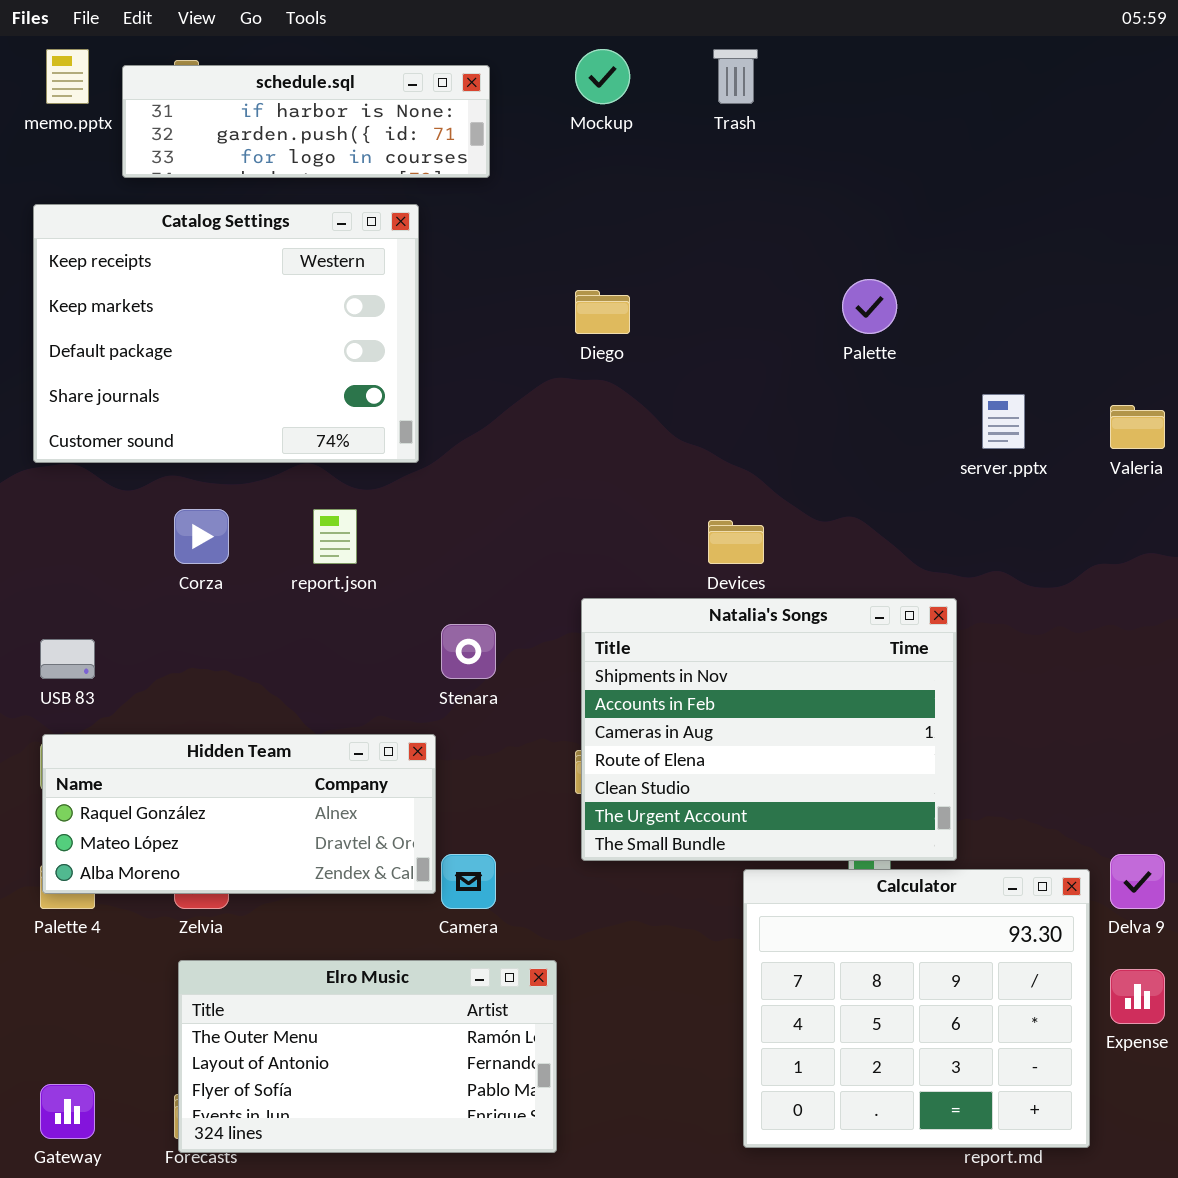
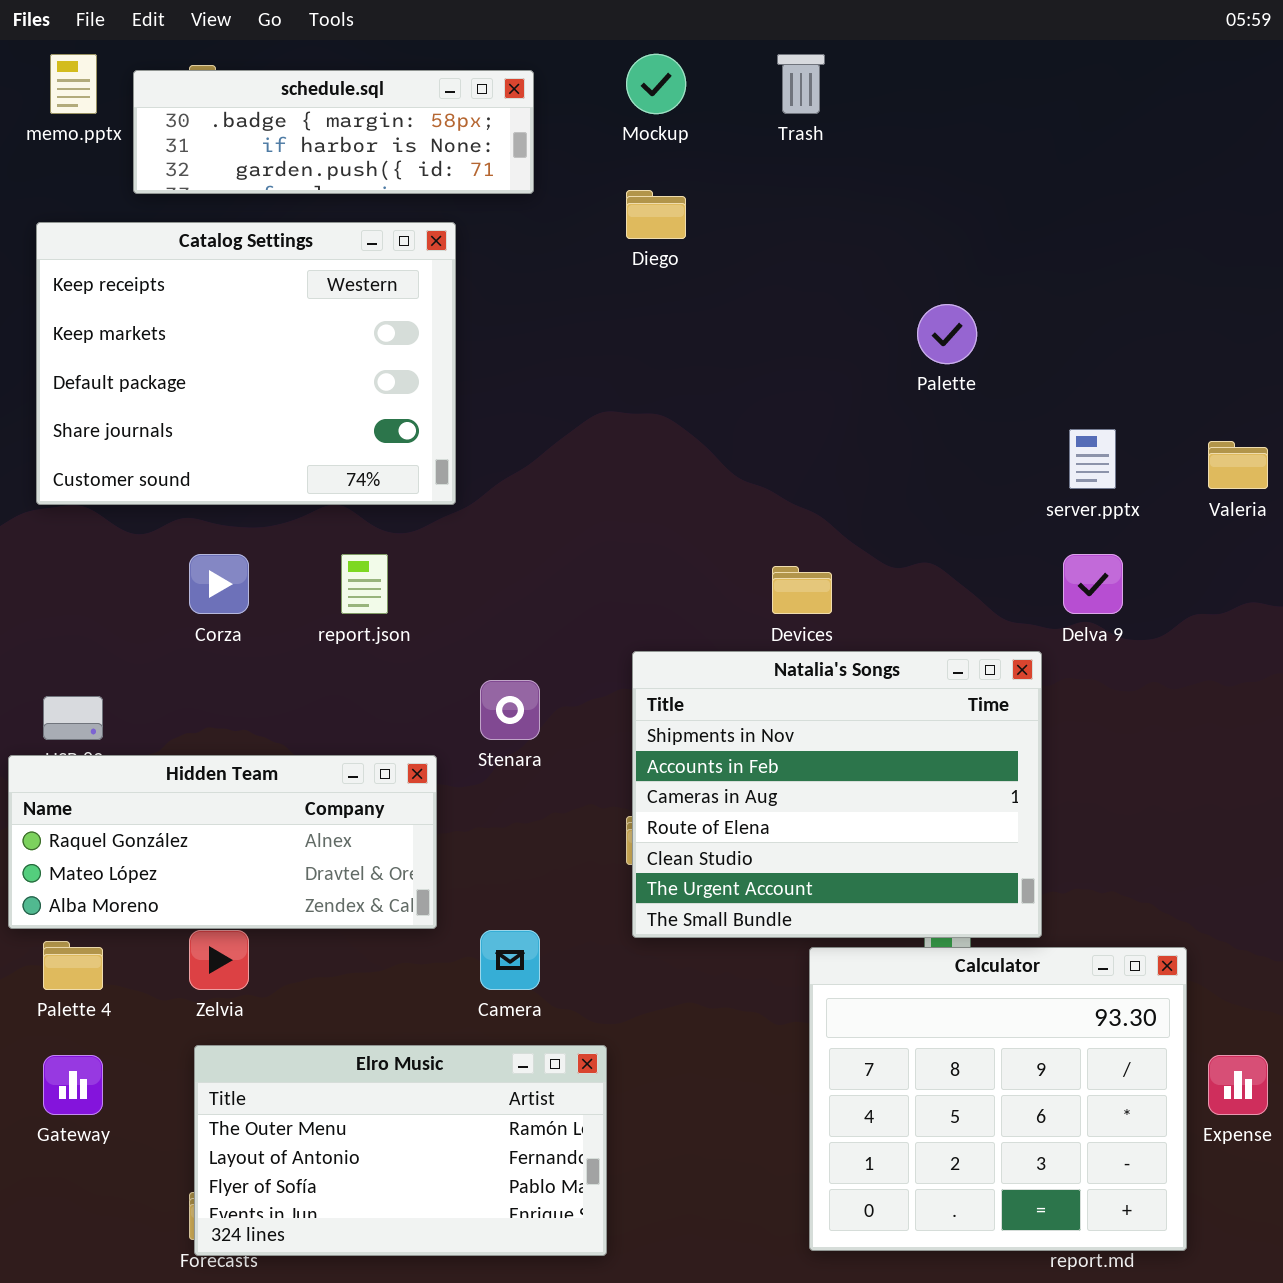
schedule.sql: [122,65,490,178] -> [133,70,534,194], scrolled up 1 row
Diego: [575,290,630,334] -> [626,190,686,239], moved
Hidden Team: [42,734,436,894] -> [8,755,437,929], moved
Delva 9: [1110,854,1165,909] -> [1063,554,1123,614], moved
Gateway: [40,1084,95,1139] -> [43,1055,103,1115], moved

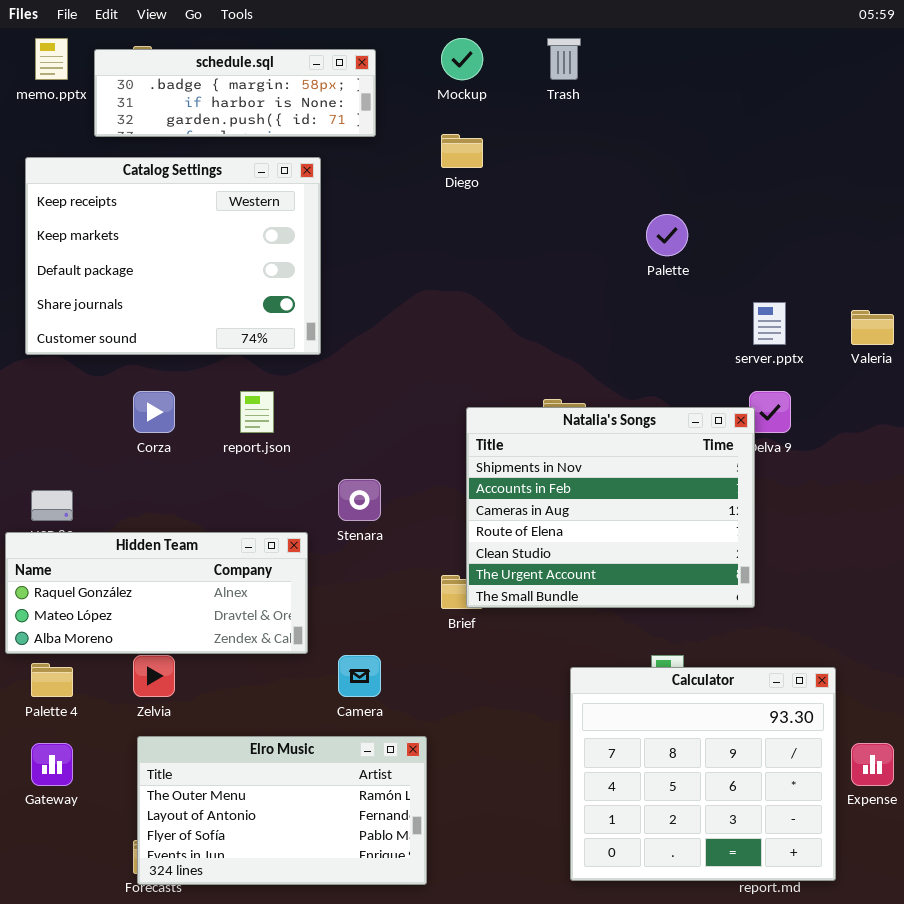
Natalia's Songs: [632,651,1042,938] -> [466,407,755,608], moved

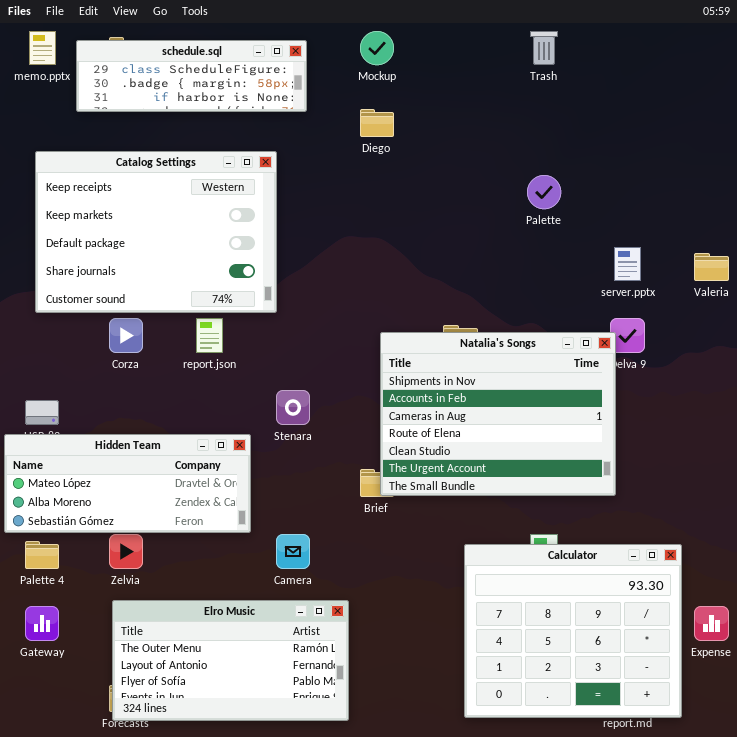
Trash: [547,38,581,80] -> [530,31,558,65], moved
schedule.sql: [94,49,376,137] -> [76,40,307,112], scrolled up 1 row
Catalog Settings: [25,157,321,355] -> [35,151,277,313], moved
Hidden Team: [5,532,308,654] -> [4,434,251,533], scrolled down 1 row

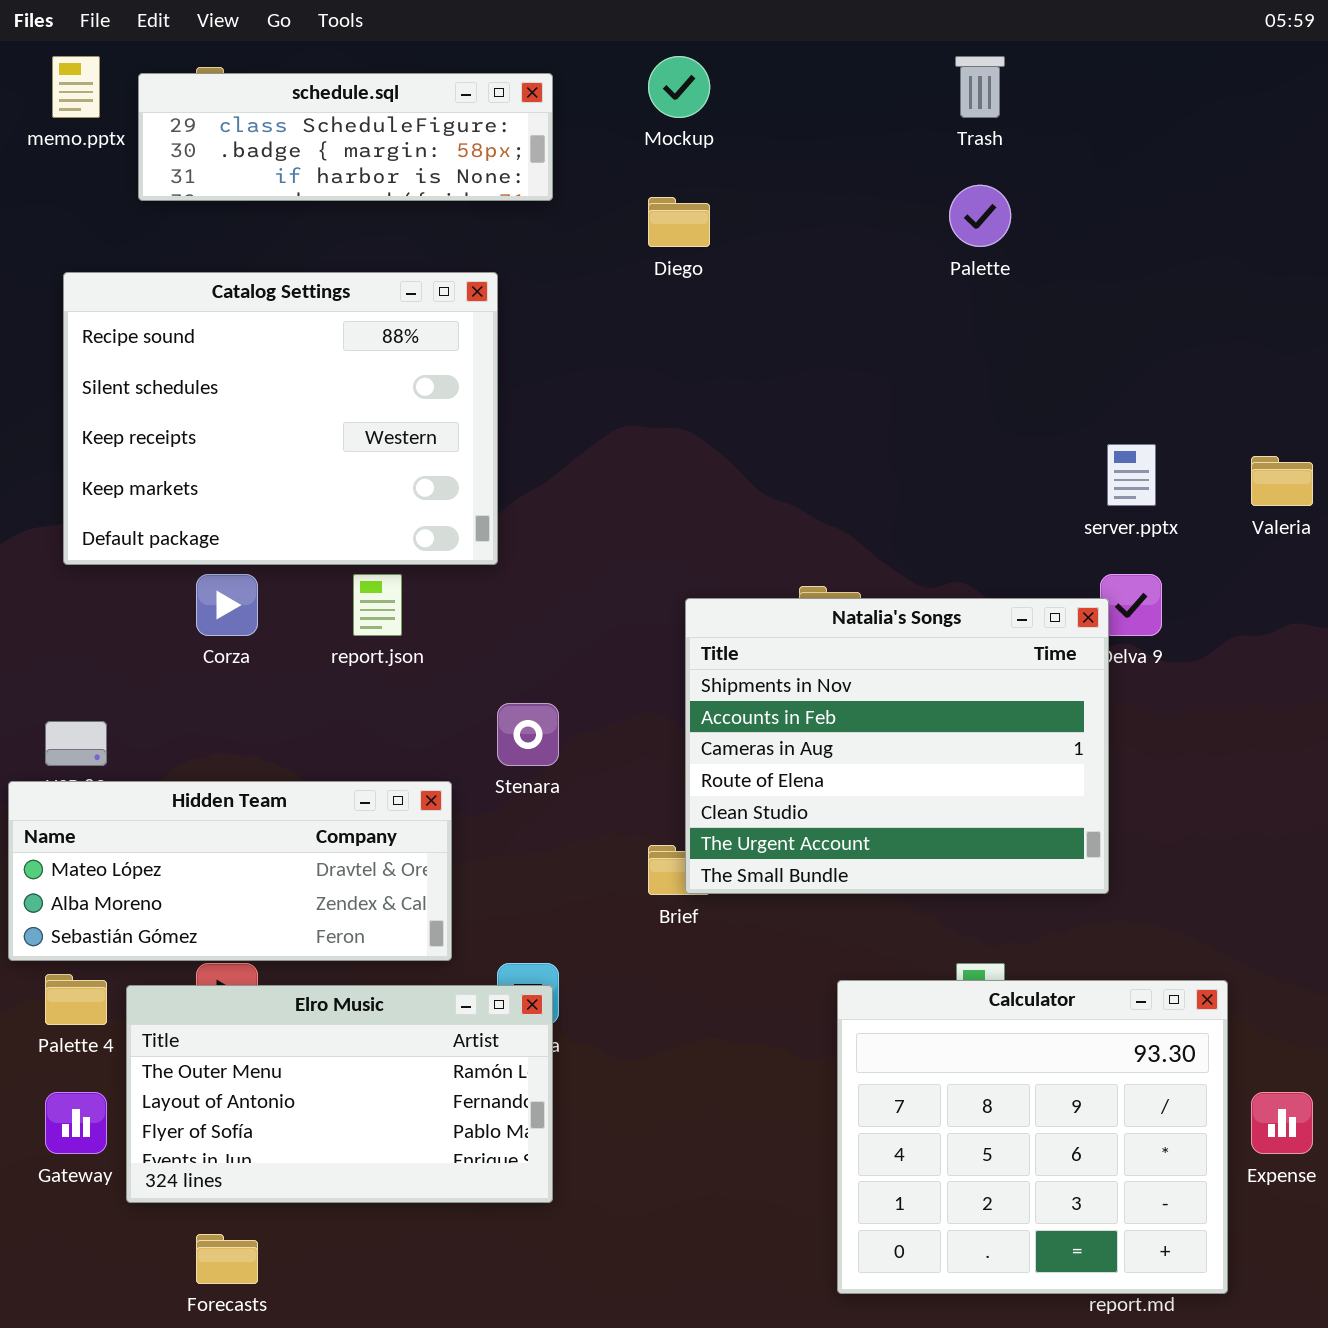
Catalog Settings: [35,151,277,313] -> [63,272,498,565], scrolled up 2 rows
Palette: [527,175,561,209] -> [949,185,1011,247], moved
Elro Music: [112,600,349,721] -> [126,985,553,1203], moved

